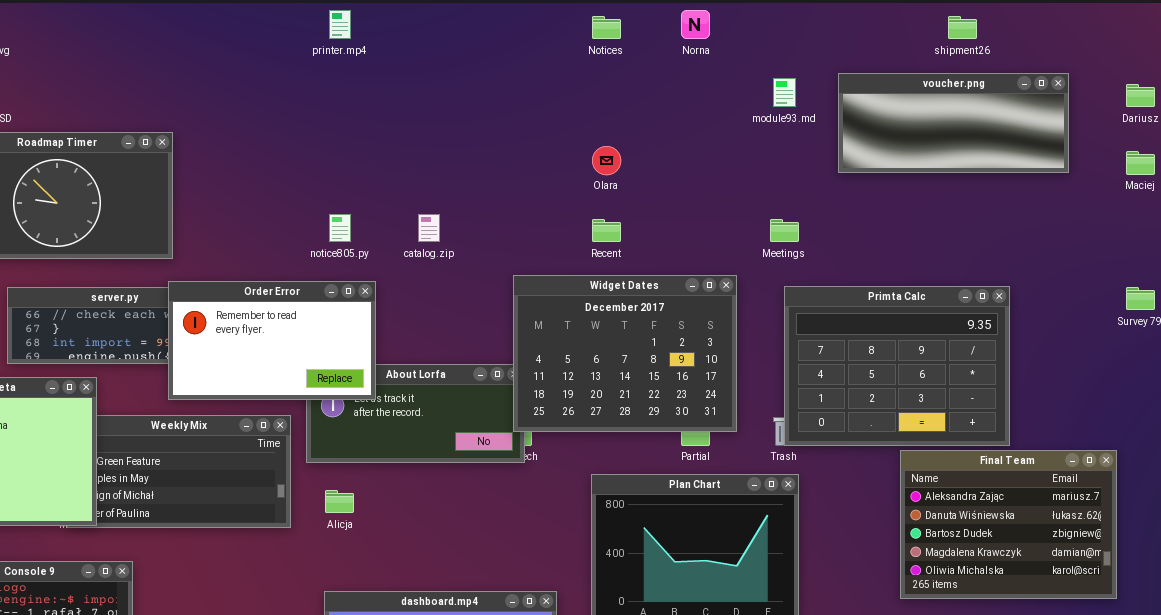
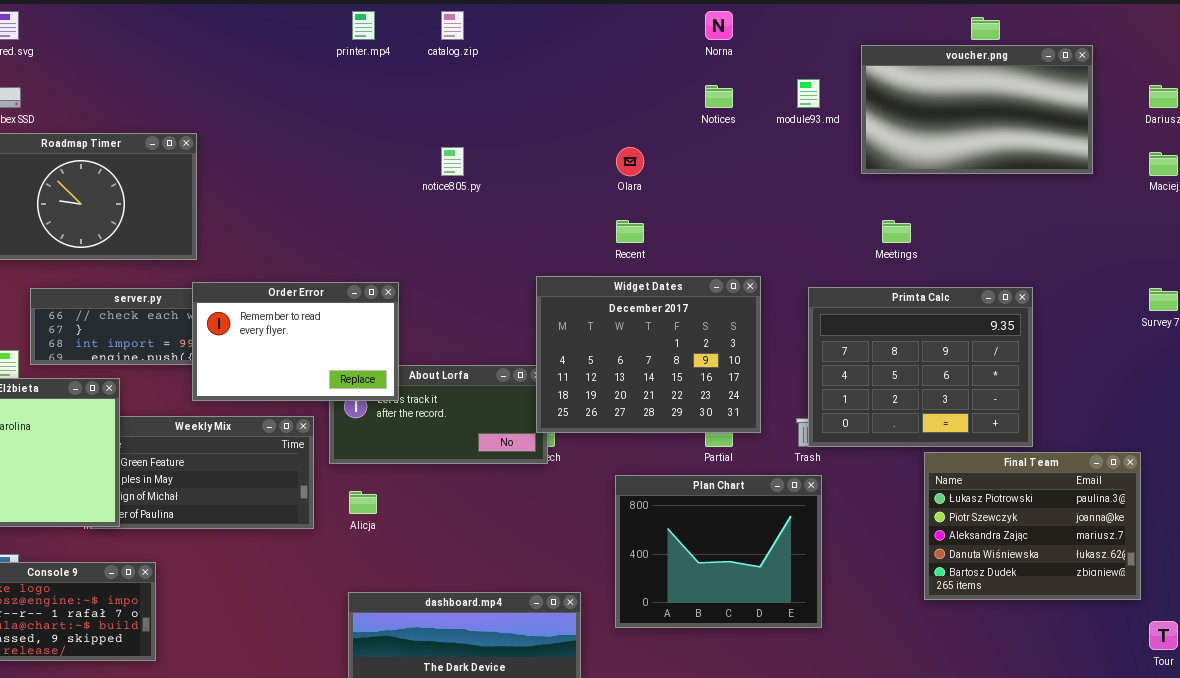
Notices: [592,16,621,39] -> [705,85,733,108], moved
voucher.png: [838,73,1069,173] -> [861,45,1093,174], resized
notice805.py: [329,214,351,242] -> [441,147,464,176], moved
catalog.zip: [418,214,440,242] -> [441,11,464,40], moved
Meetings: [770,219,799,242] -> [882,220,911,243], moved
Final Team: [900,450,1117,599] -> [924,452,1141,600], scrolled up 2 rows

